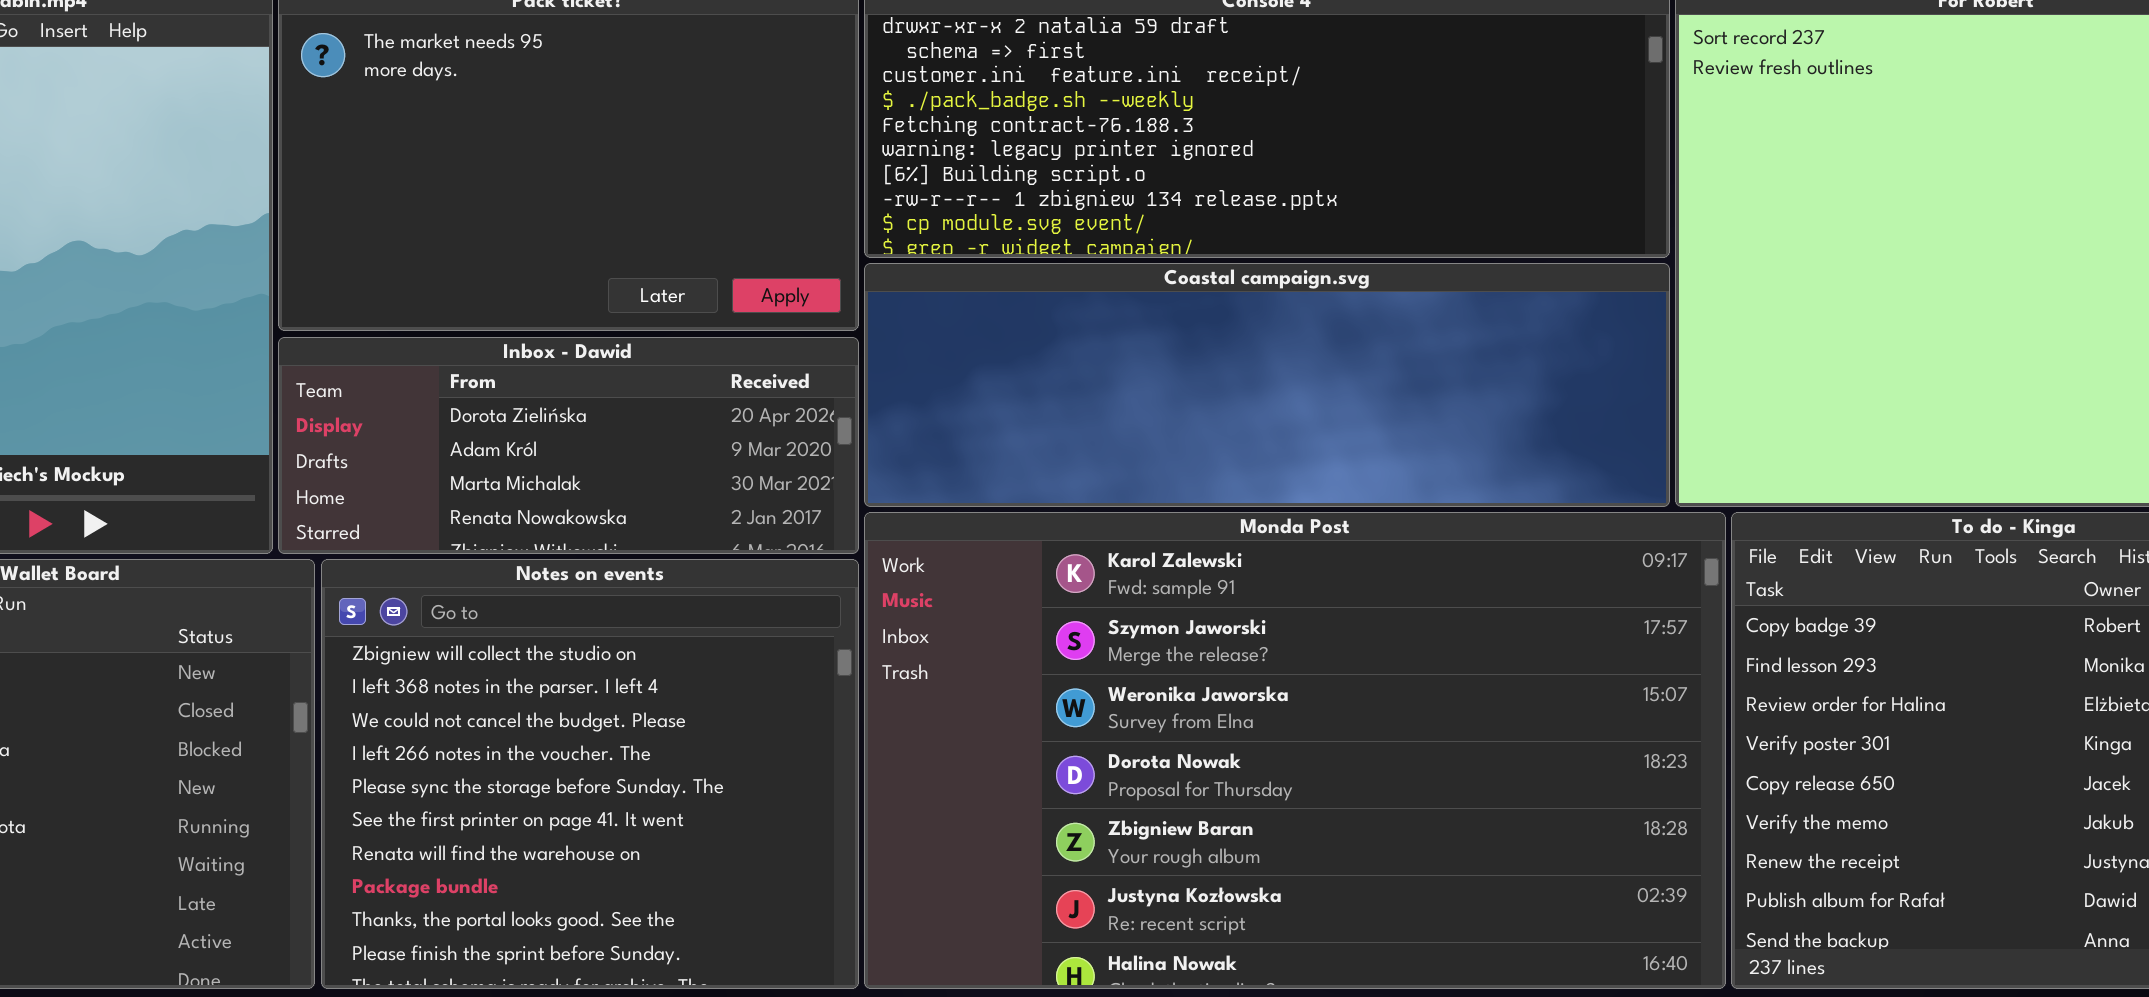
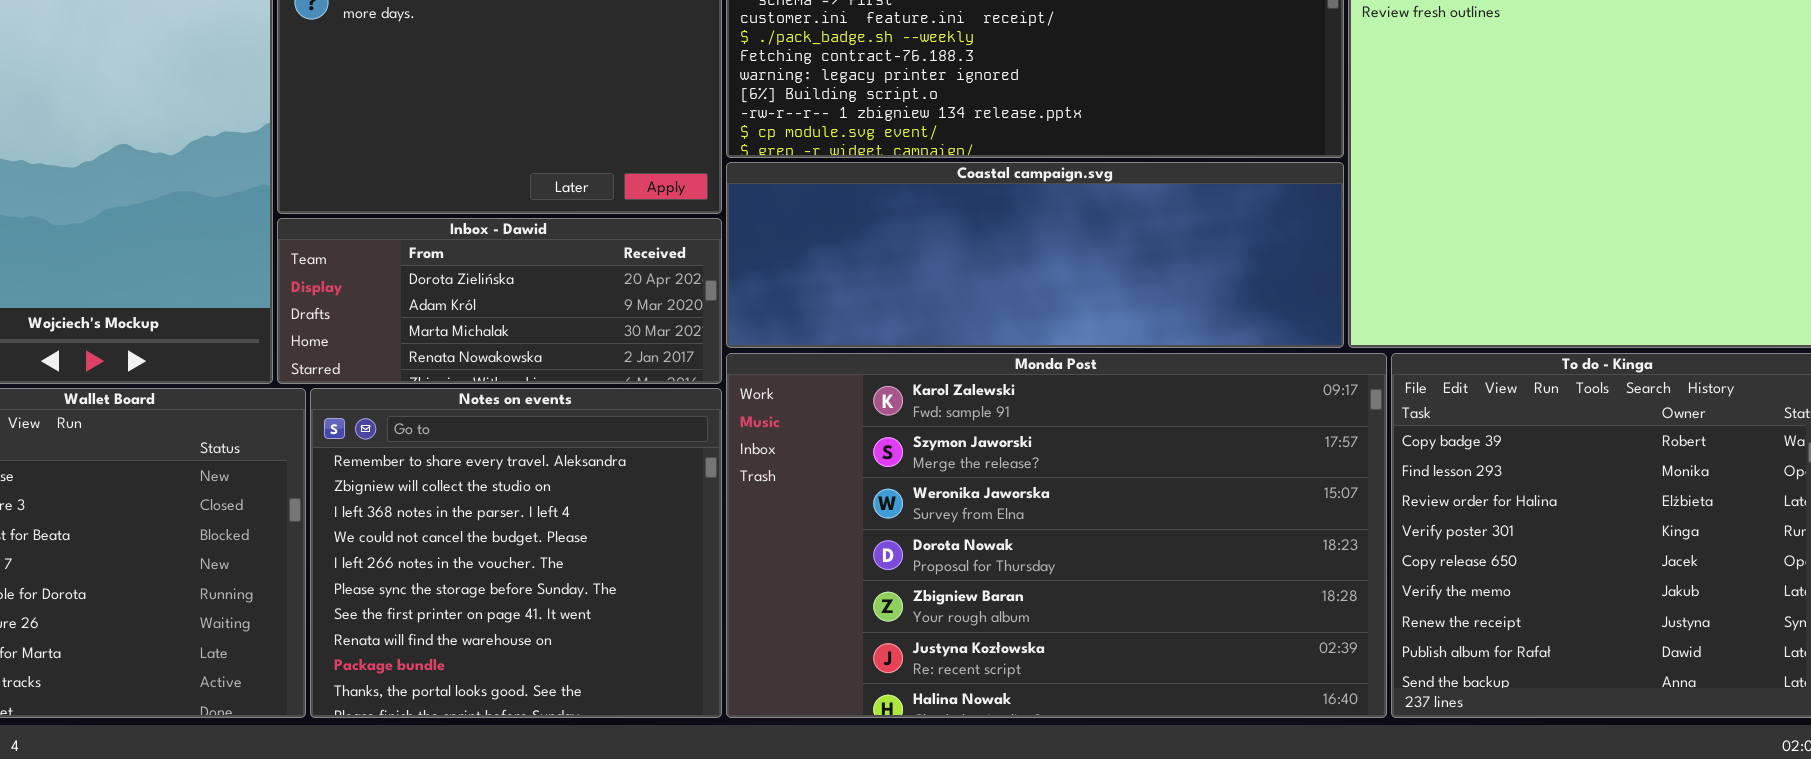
Notes on events: [321,559,859,989] -> [310,388,722,718], scrolled up 1 row

